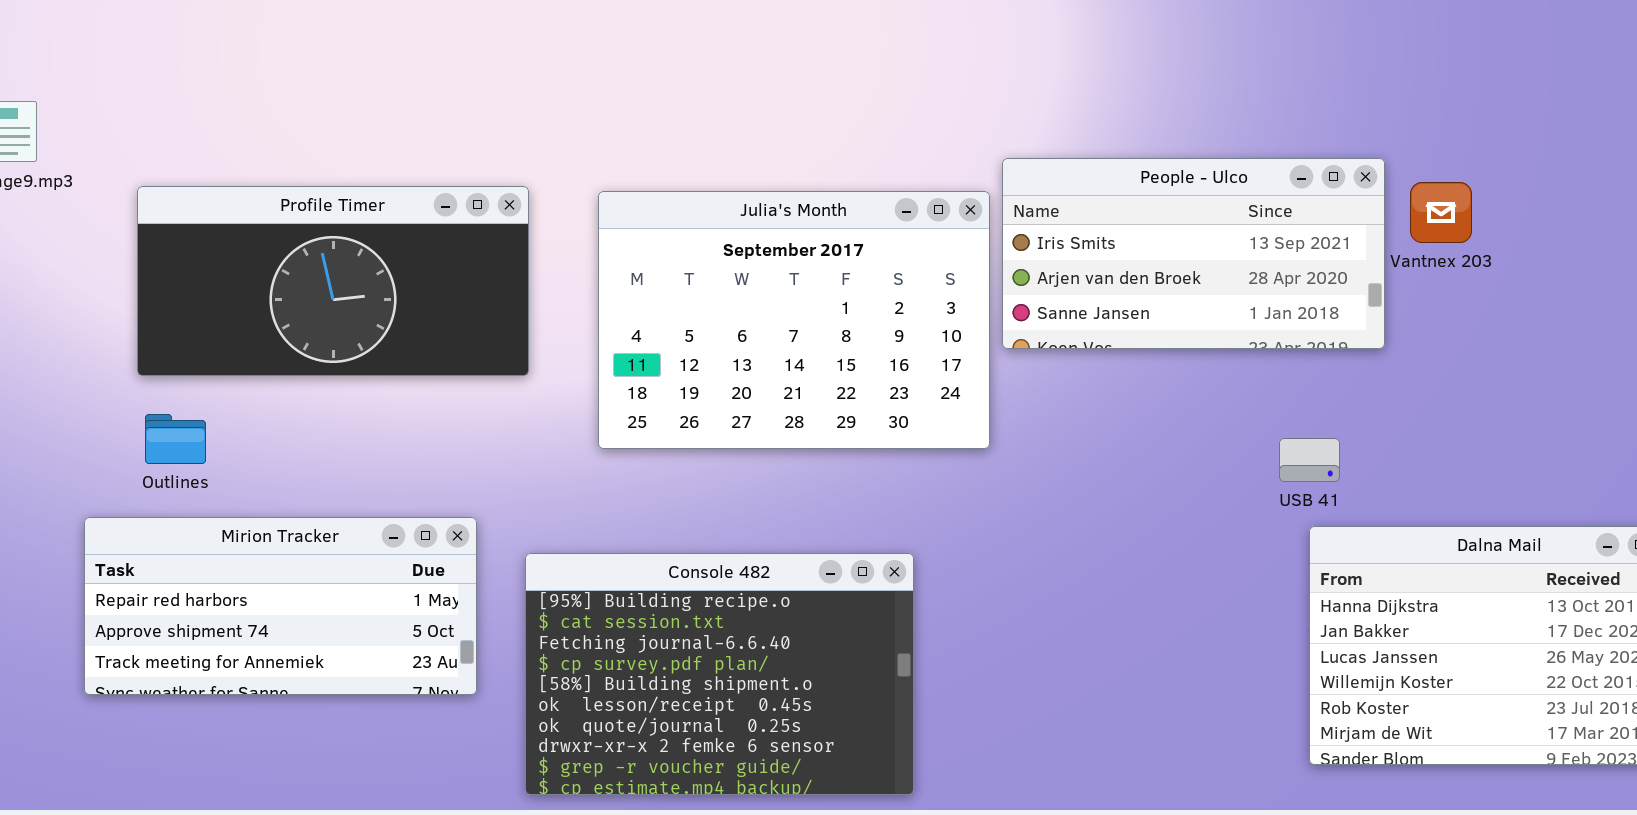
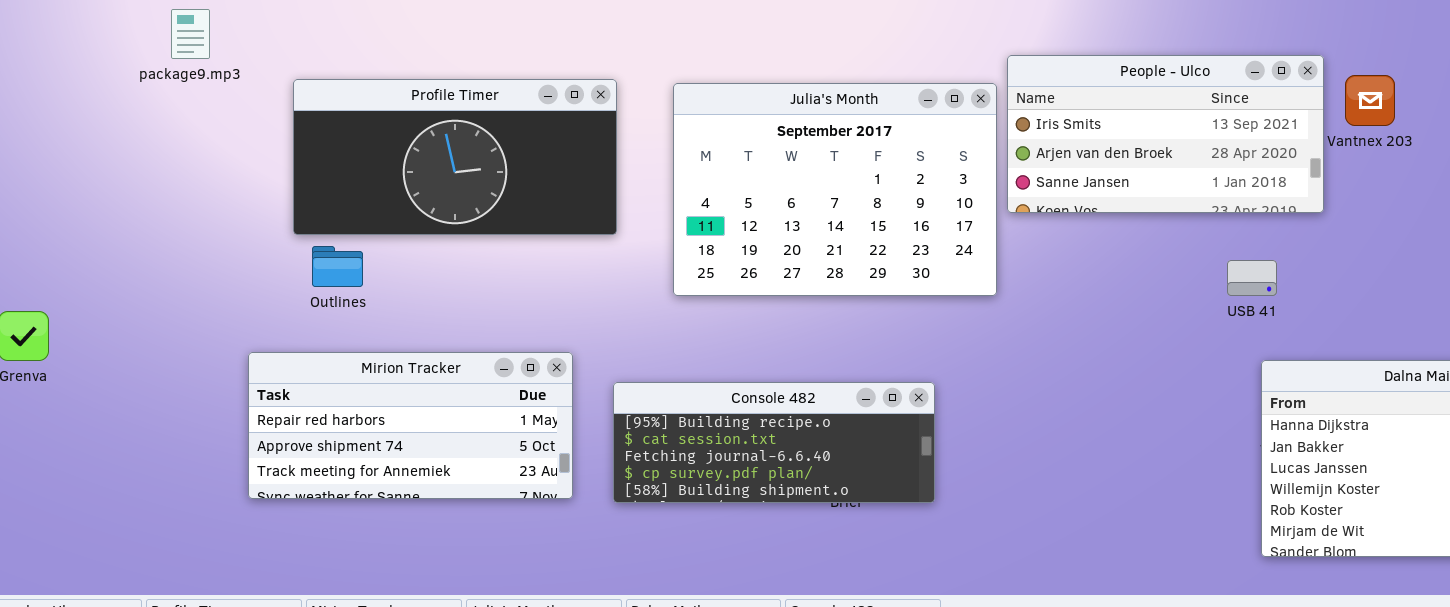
Outlines: [145,414,206,464] -> [312,246,363,287], moved
USB 41: [1279,438,1340,482] -> [1227,260,1277,296], moved
Console 482: [525,553,914,795] -> [613,382,935,503], resized

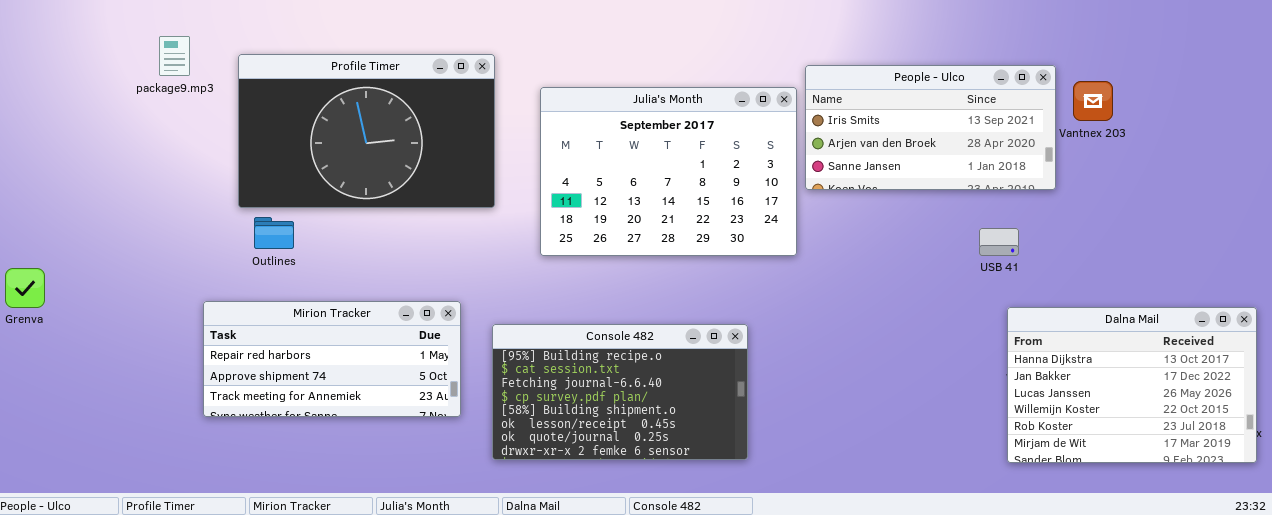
package9.mp3: [171,9,210,59] -> [159,36,190,76], moved
Profile Timer: [293,79,617,235] -> [238,54,495,208], resized
Console 482: [613,382,935,503] -> [492,324,748,460], resized

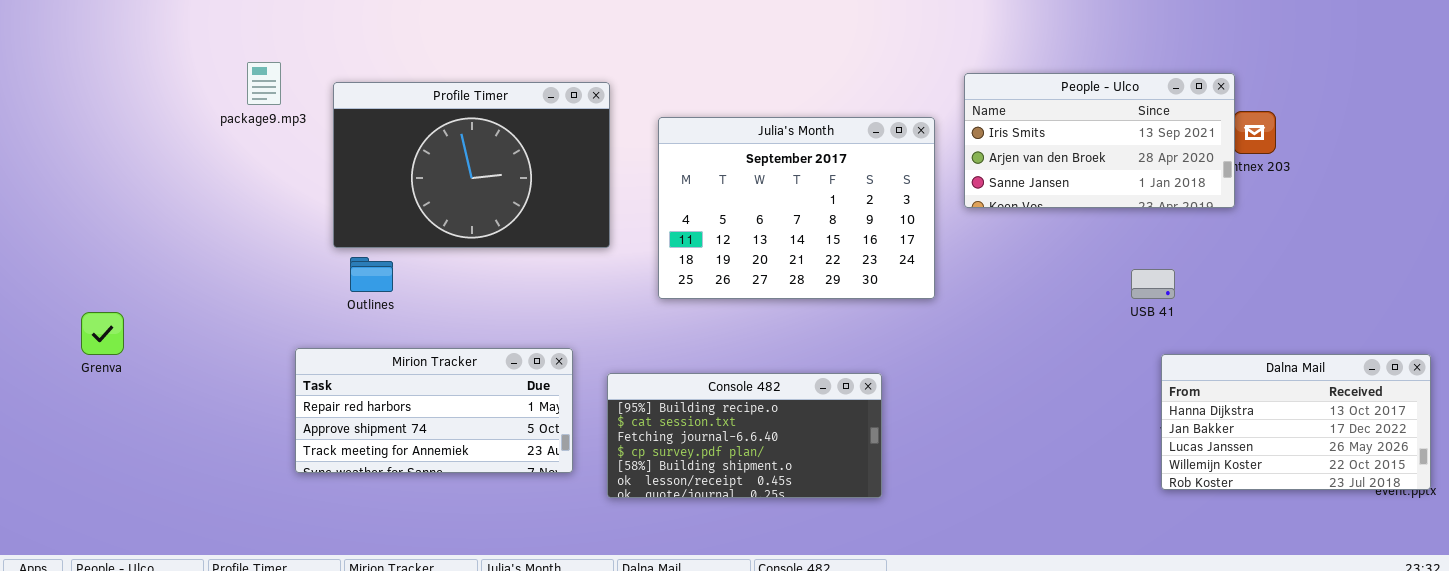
People - Ulco: [805,65,1056,190] -> [964,73,1235,208], moved
Dalna Mail: [1007,307,1257,463] -> [1161,354,1431,490], resized
Console 482: [492,324,748,460] -> [607,373,882,498], resized

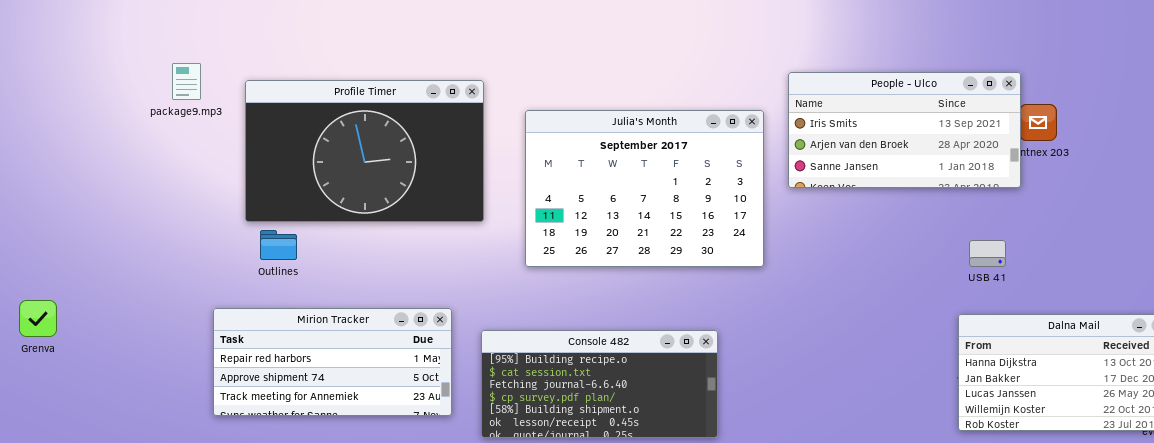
USB 41: [1131,269,1175,299] -> [969,240,1006,267], moved
Grenva: [81,312,124,355] -> [19,300,57,337], moved

